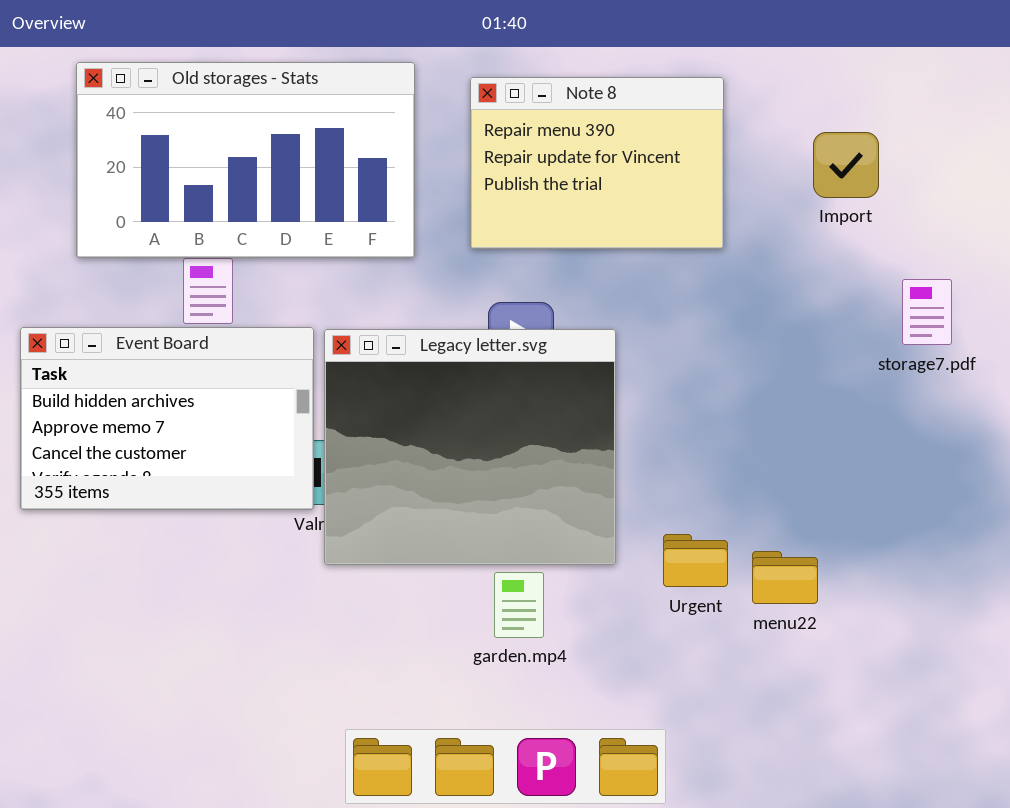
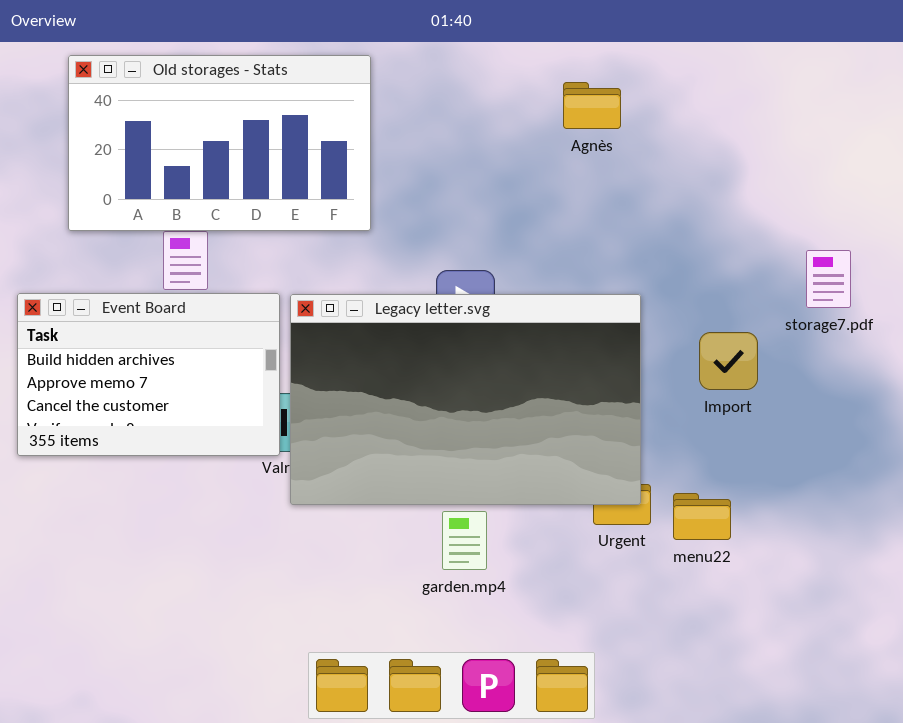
Note 8: [470,77,724,249] -> none, closed
Import: [813,132,879,198] -> [699,332,758,390], moved
Legacy letter.svg: [324,329,616,565] -> [290,294,641,505], resized

